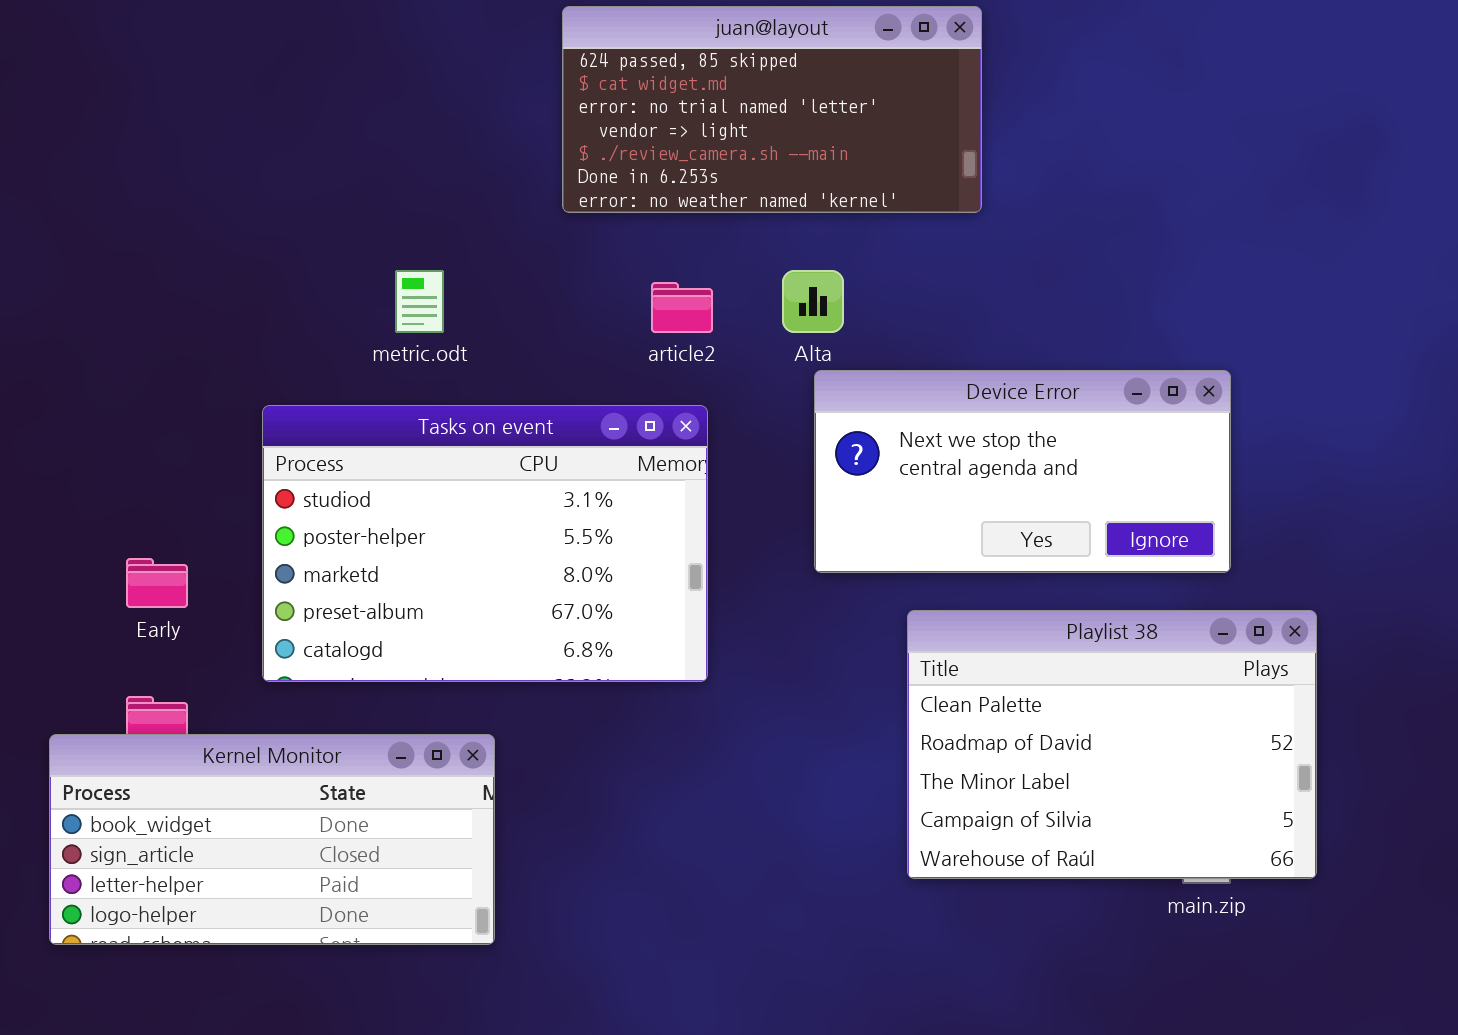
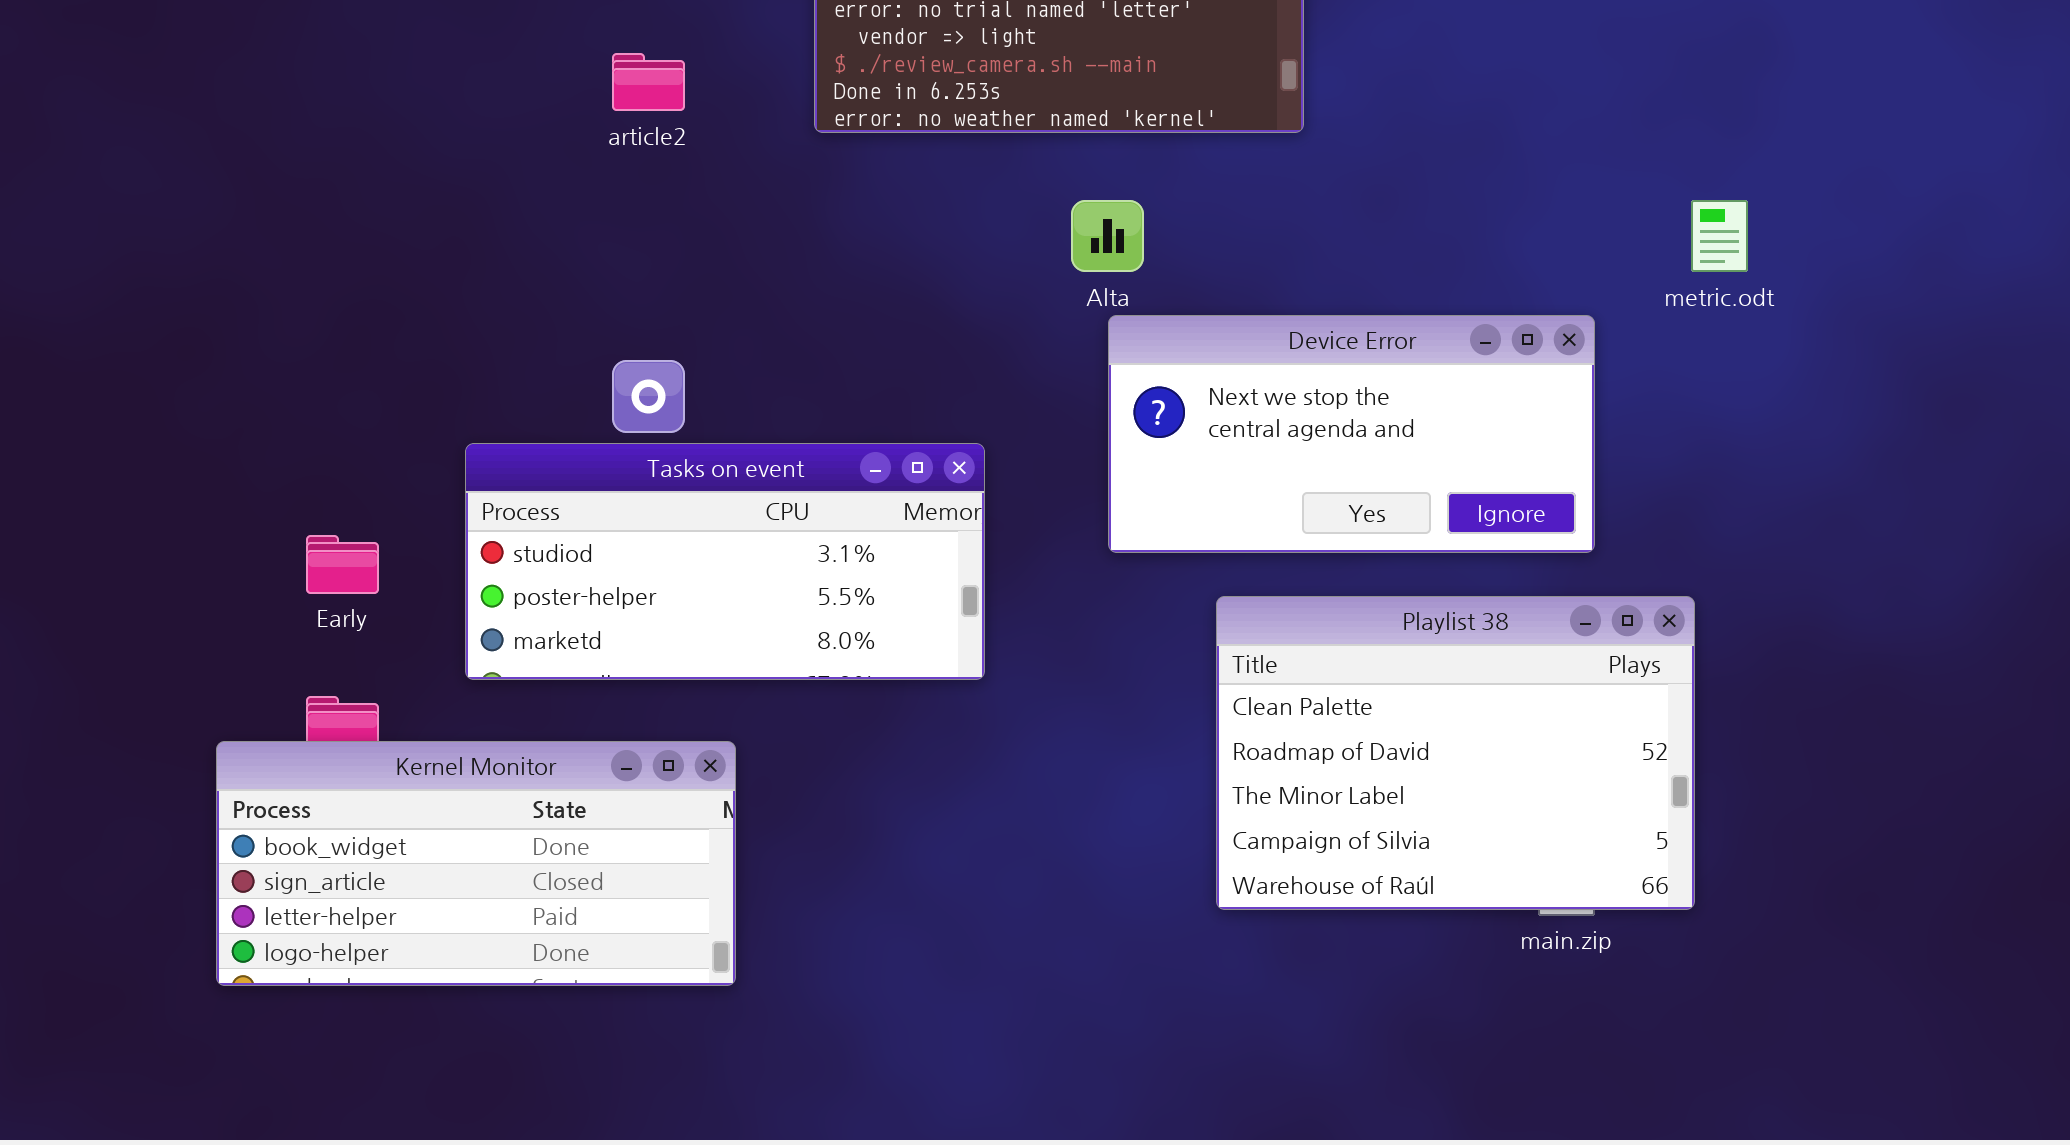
metric.odt: [395,270,444,333] -> [1691,200,1748,272], moved
article2: [651,282,713,333] -> [612,53,685,111], moved
Tasks on event: [262,405,708,682] -> [465,443,985,680], resized

